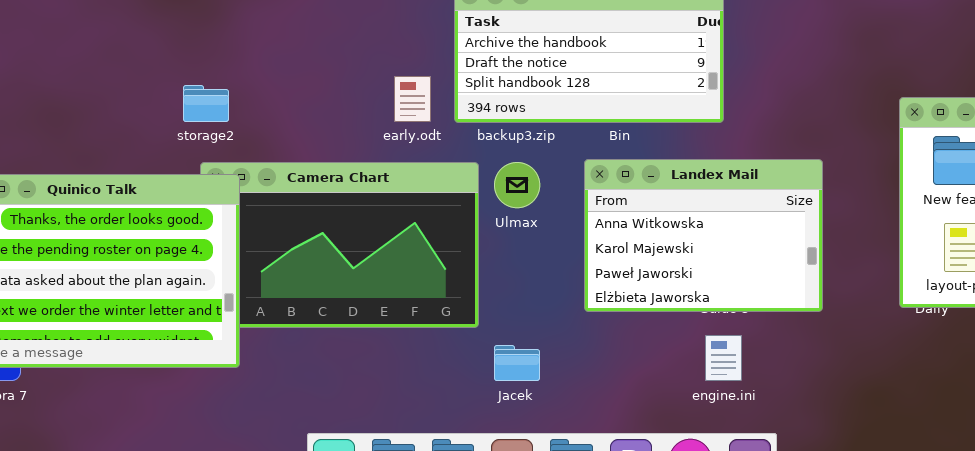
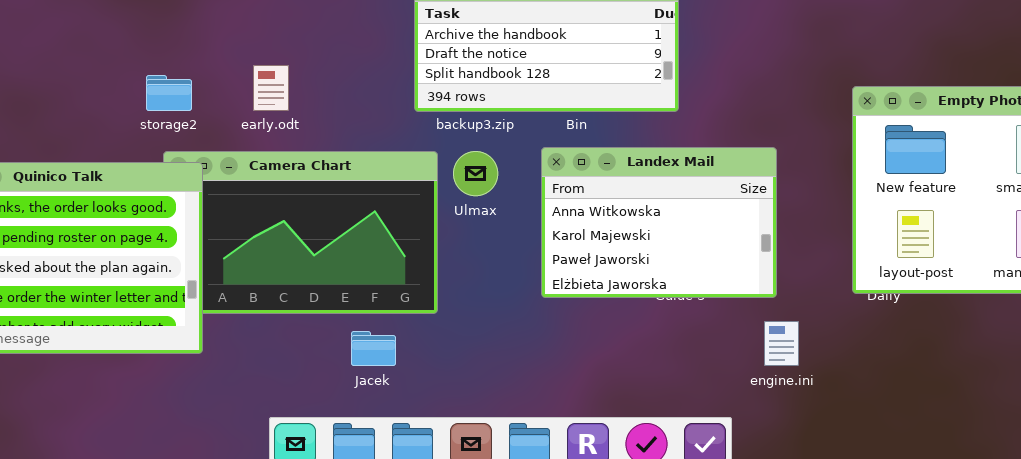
early.odt: [394,76,431,122] -> [253,65,289,111], moved
engine.ini: [705,335,742,381] -> [764,321,799,366], moved
Jacek: [494,345,540,381] -> [351,331,396,366], moved

